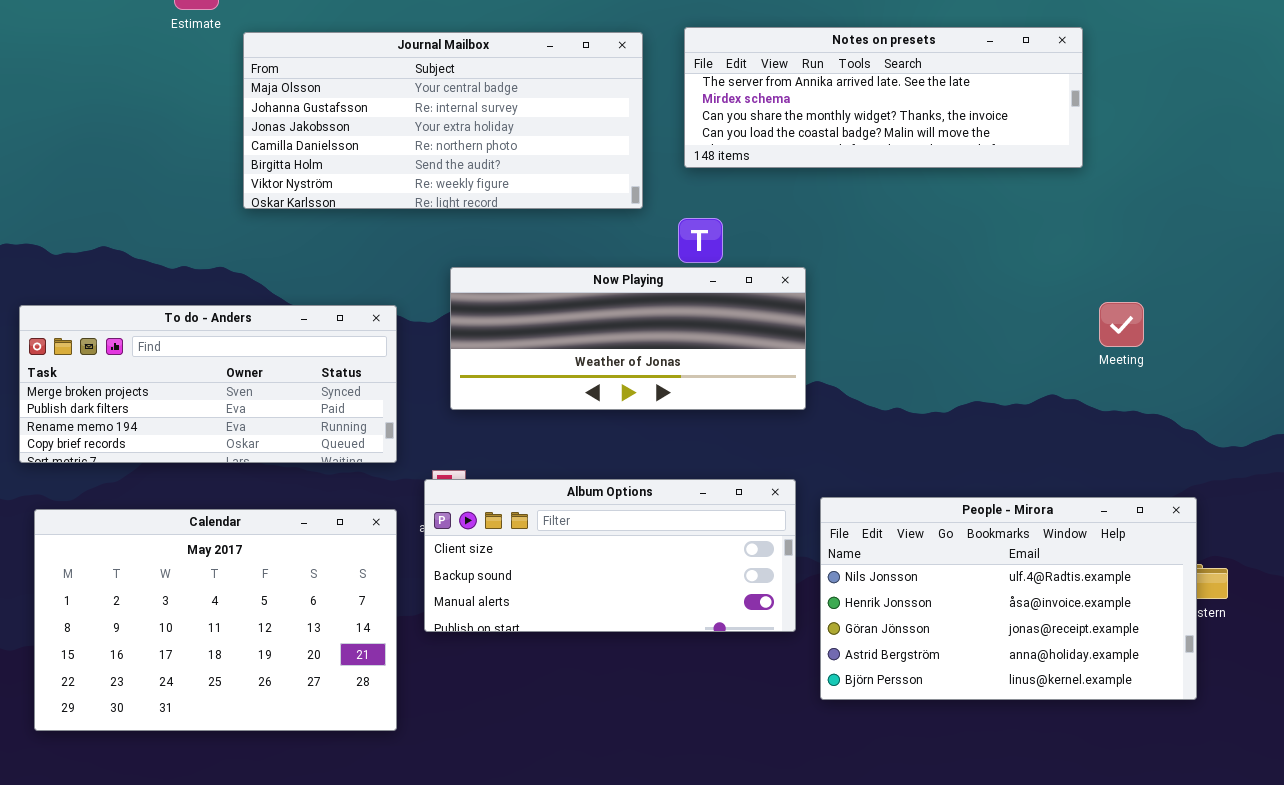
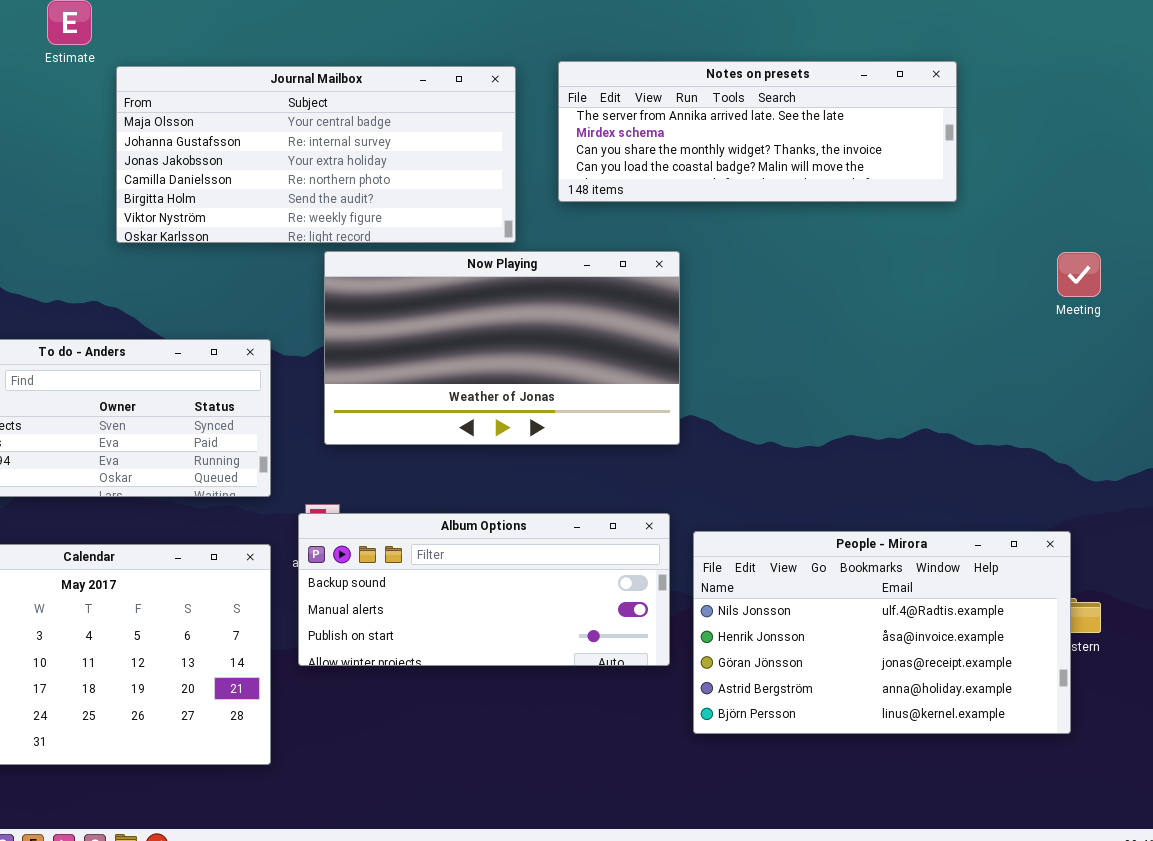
Now Playing: [450,267,806,410] -> [324,251,680,445], resized
Meeting: [1099,302,1144,347] -> [1057,252,1101,297], moved
Album Options: [424,479,796,632] -> [298,513,670,666], scrolled down 1 row

